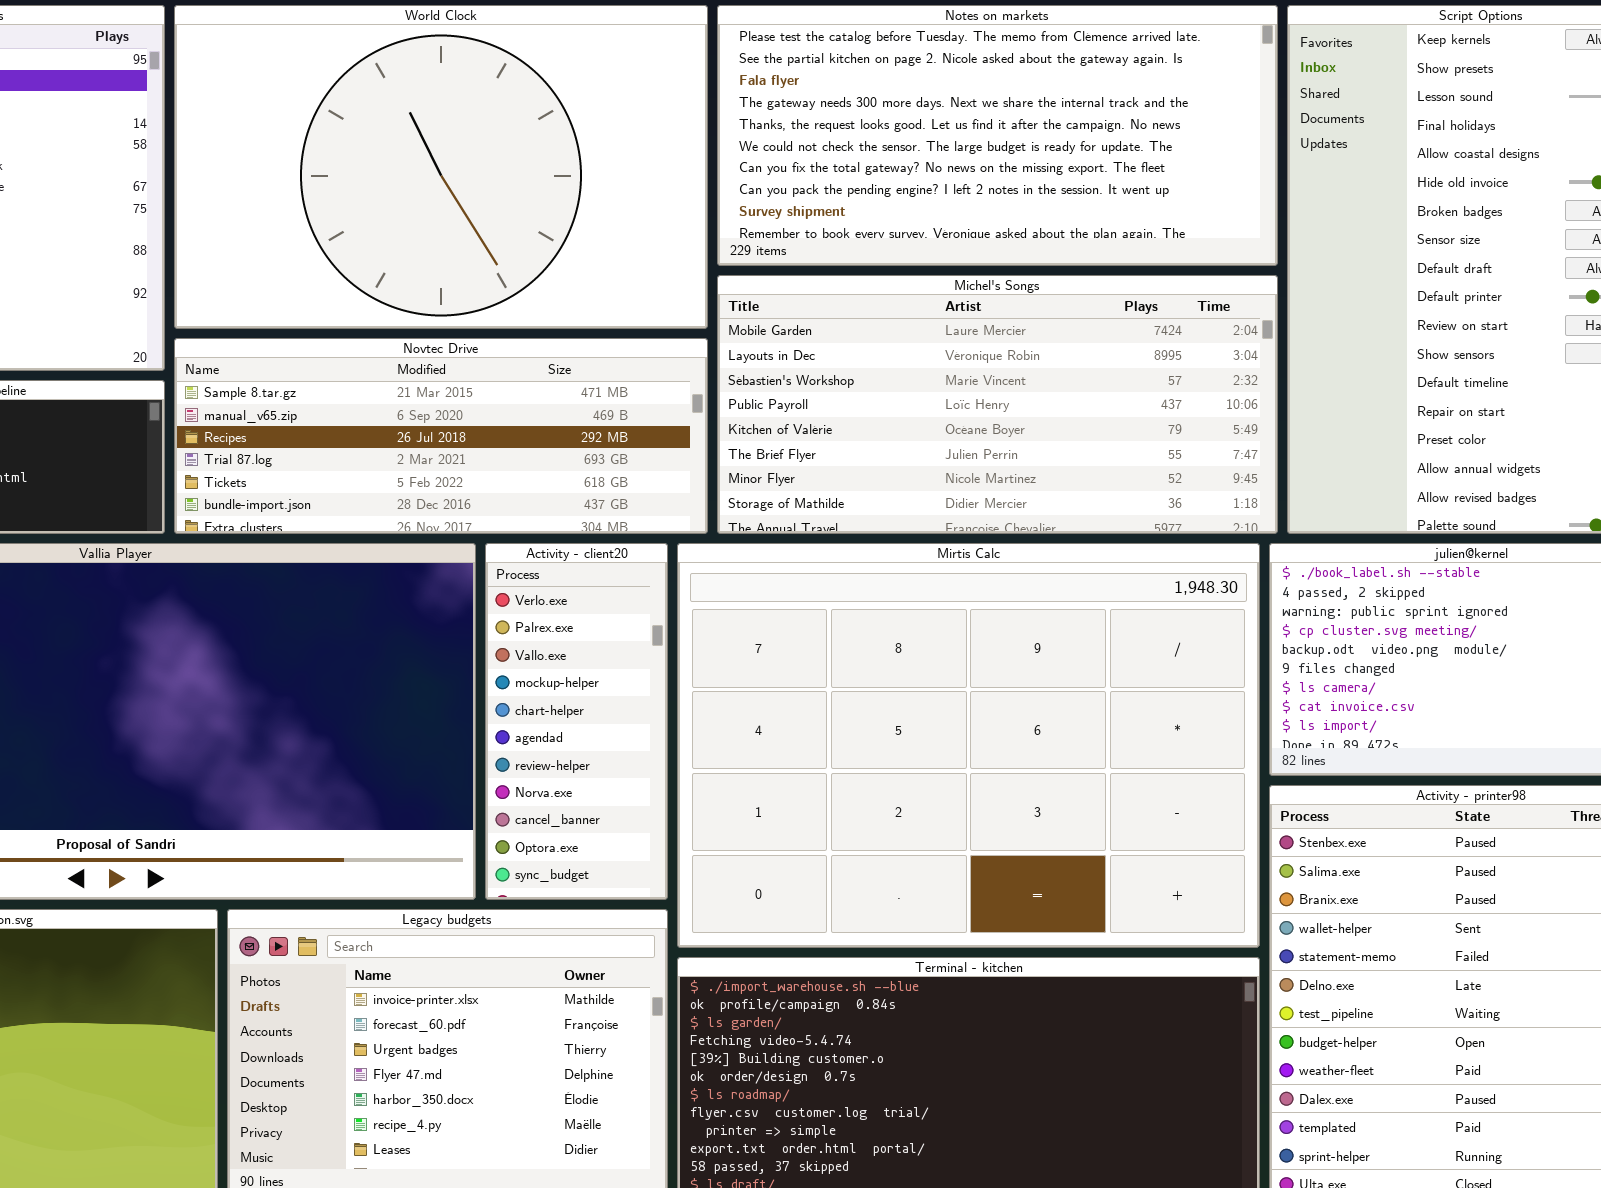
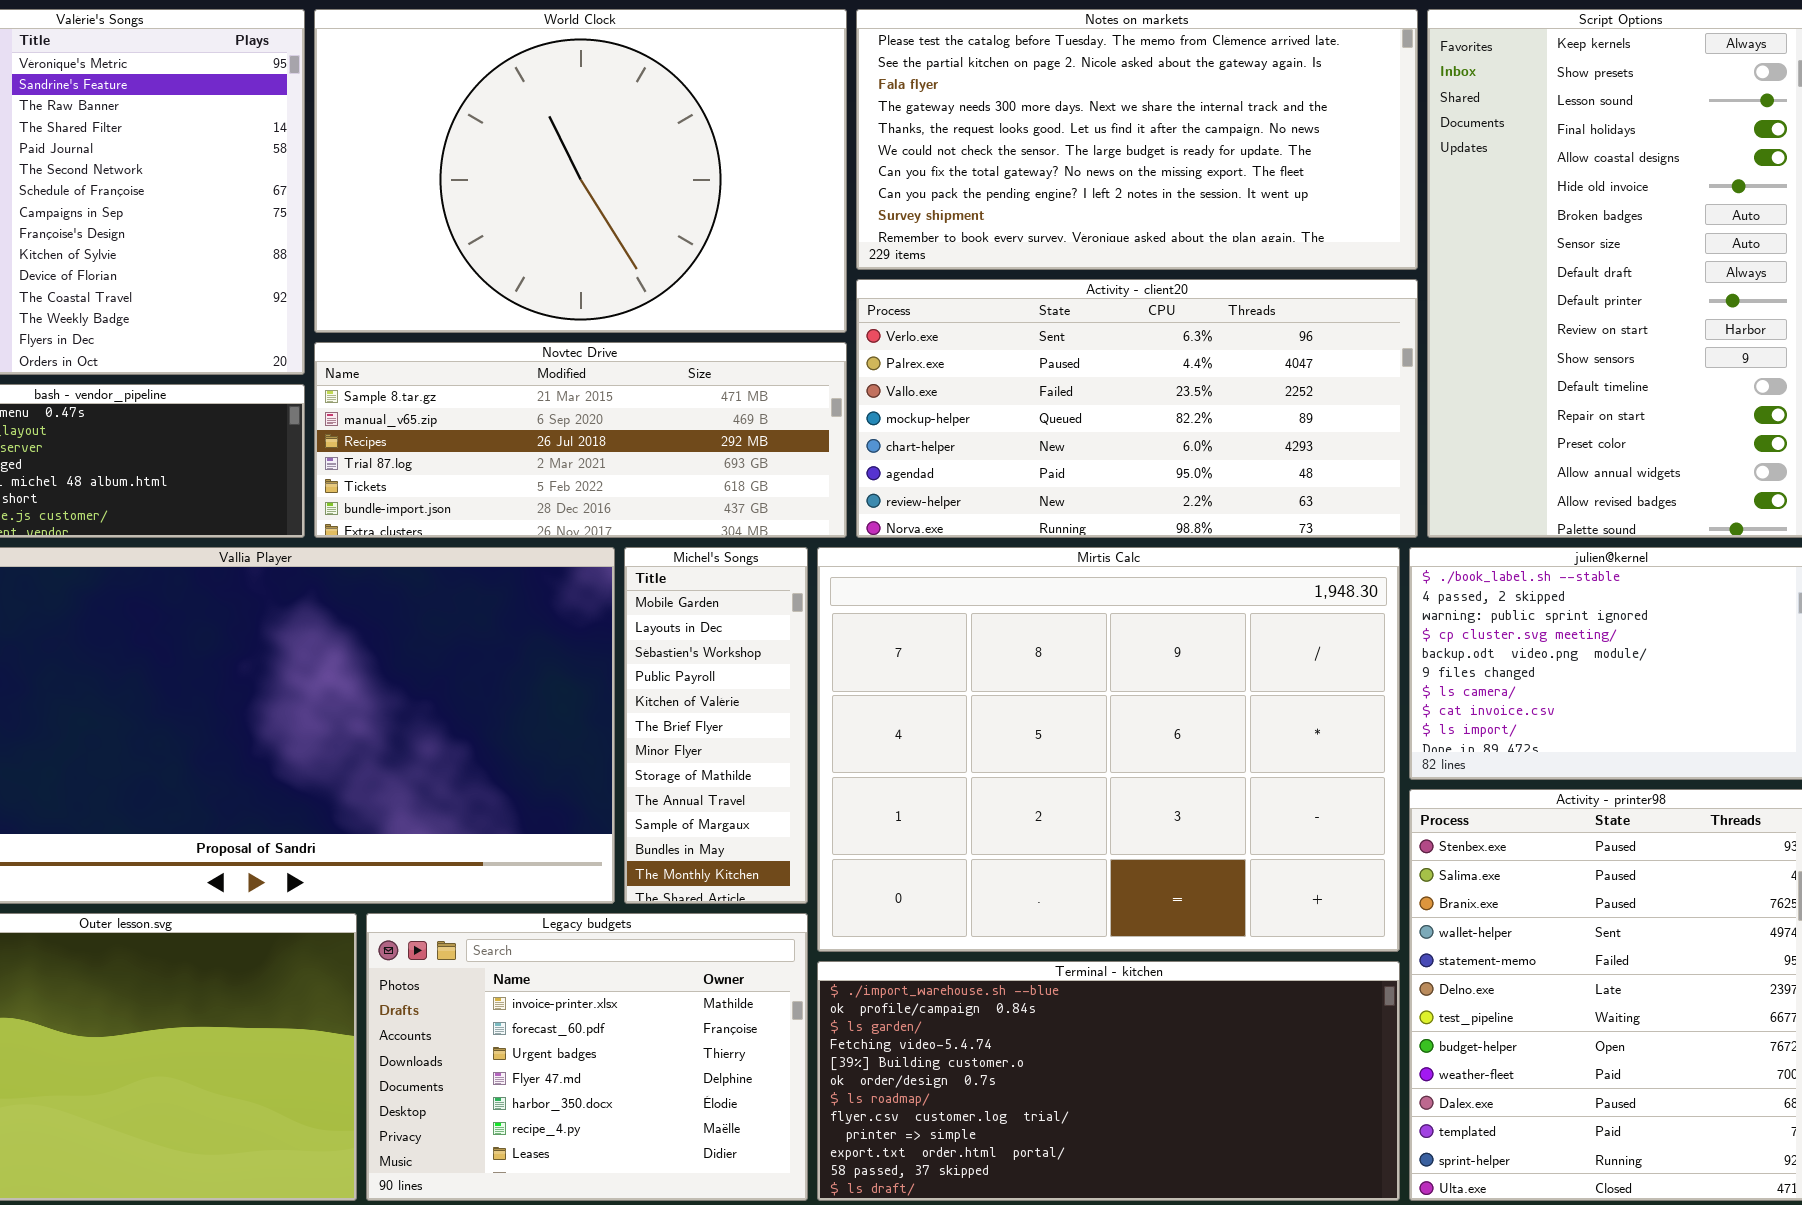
Michel's Songs: [717,275,1278,534] -> [624,547,808,904], moved, resized
Activity - client20: [485,543,668,900] -> [856,279,1418,538], moved, resized

